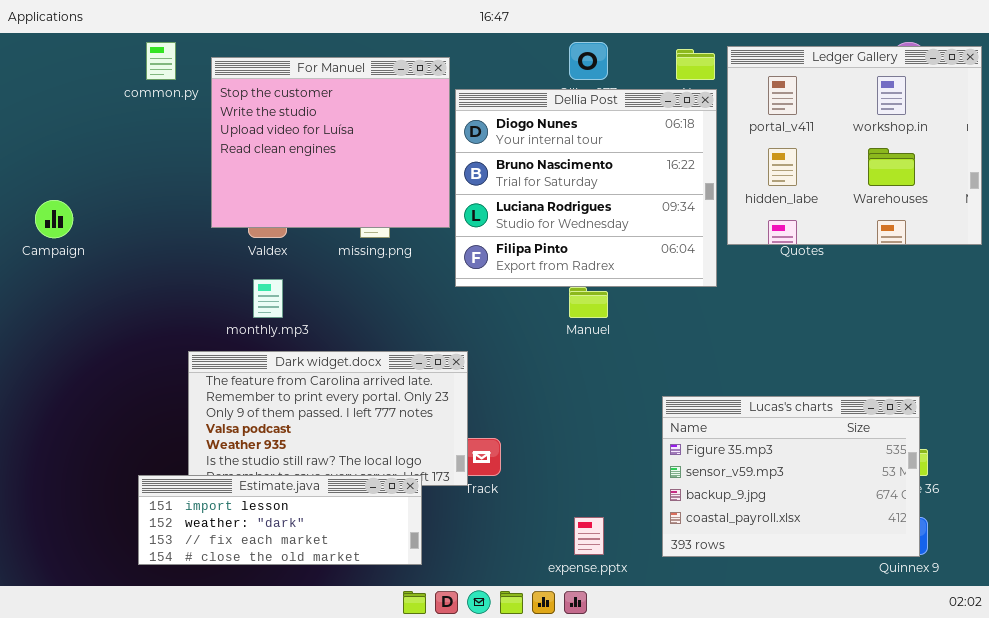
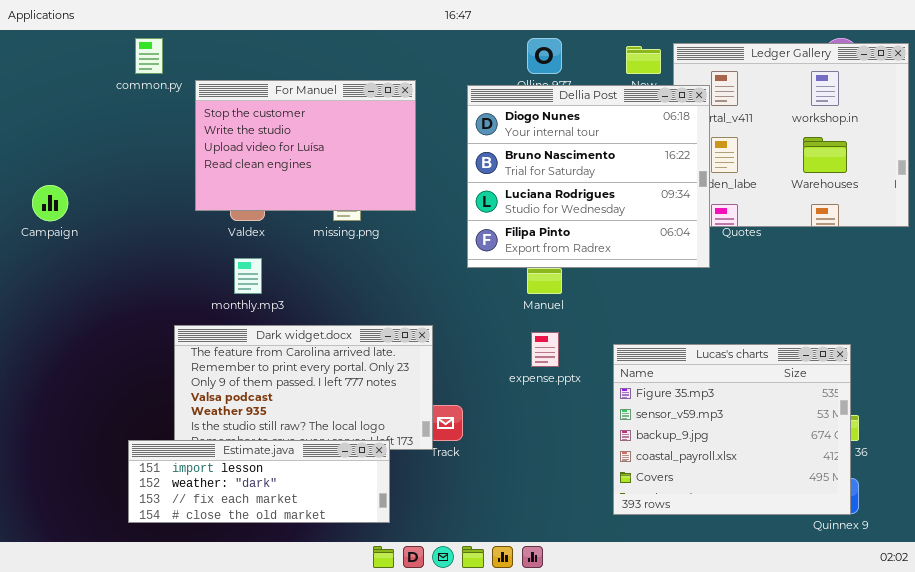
For Manuel: [211,57,450,228] -> [195,80,416,211], resized
Dellia Post: [455,89,717,287] -> [467,85,710,268], moved
Lucas's charts: [662,396,920,557] -> [613,344,851,515], resized
expense.pptx: [574,517,604,555] -> [531,332,559,367], moved

